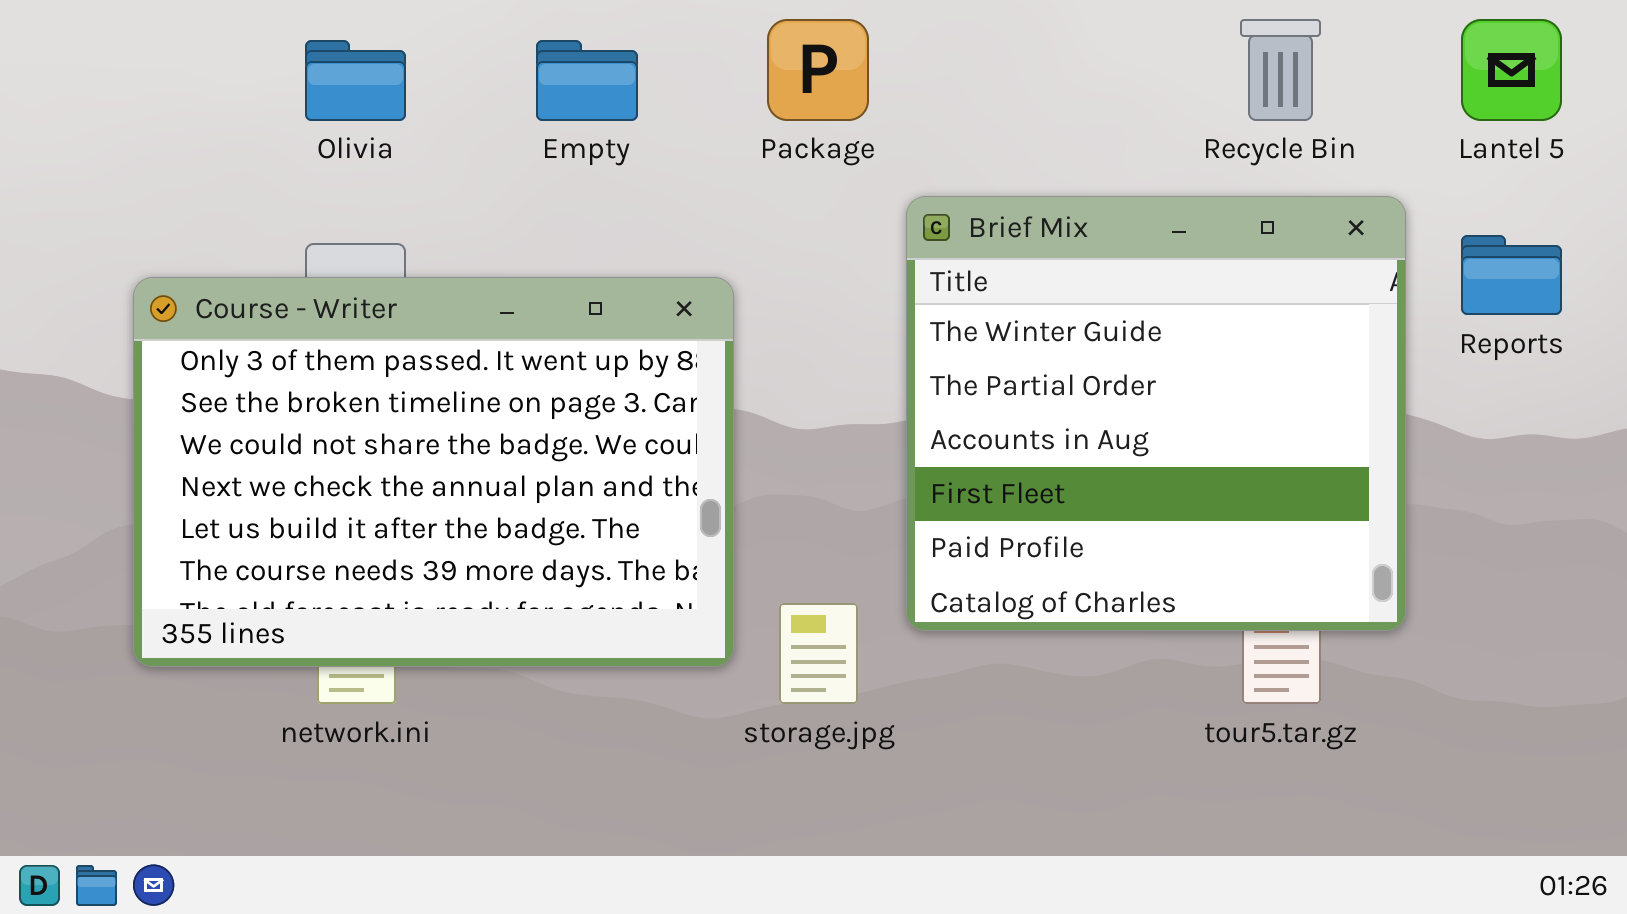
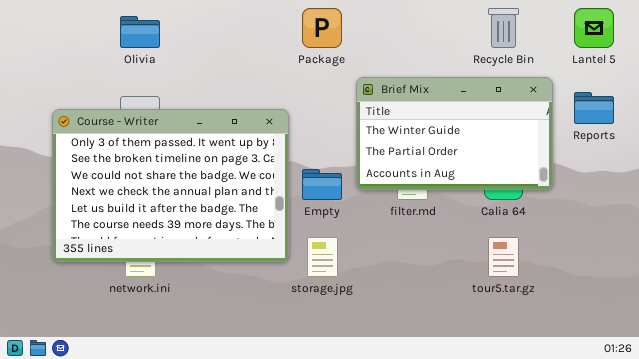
Empty: [536,40,638,121] -> [302,169,342,200], moved
Brief Mix: [906,196,1406,631] -> [356,77,553,190], resized

